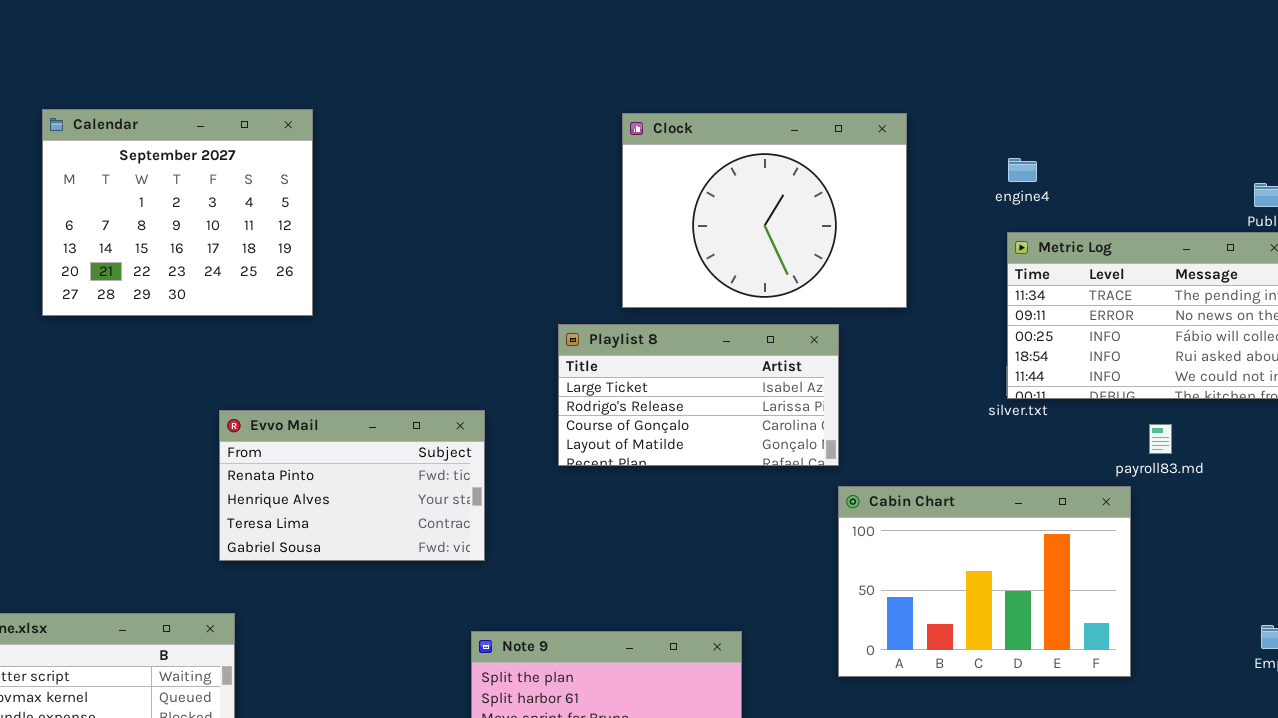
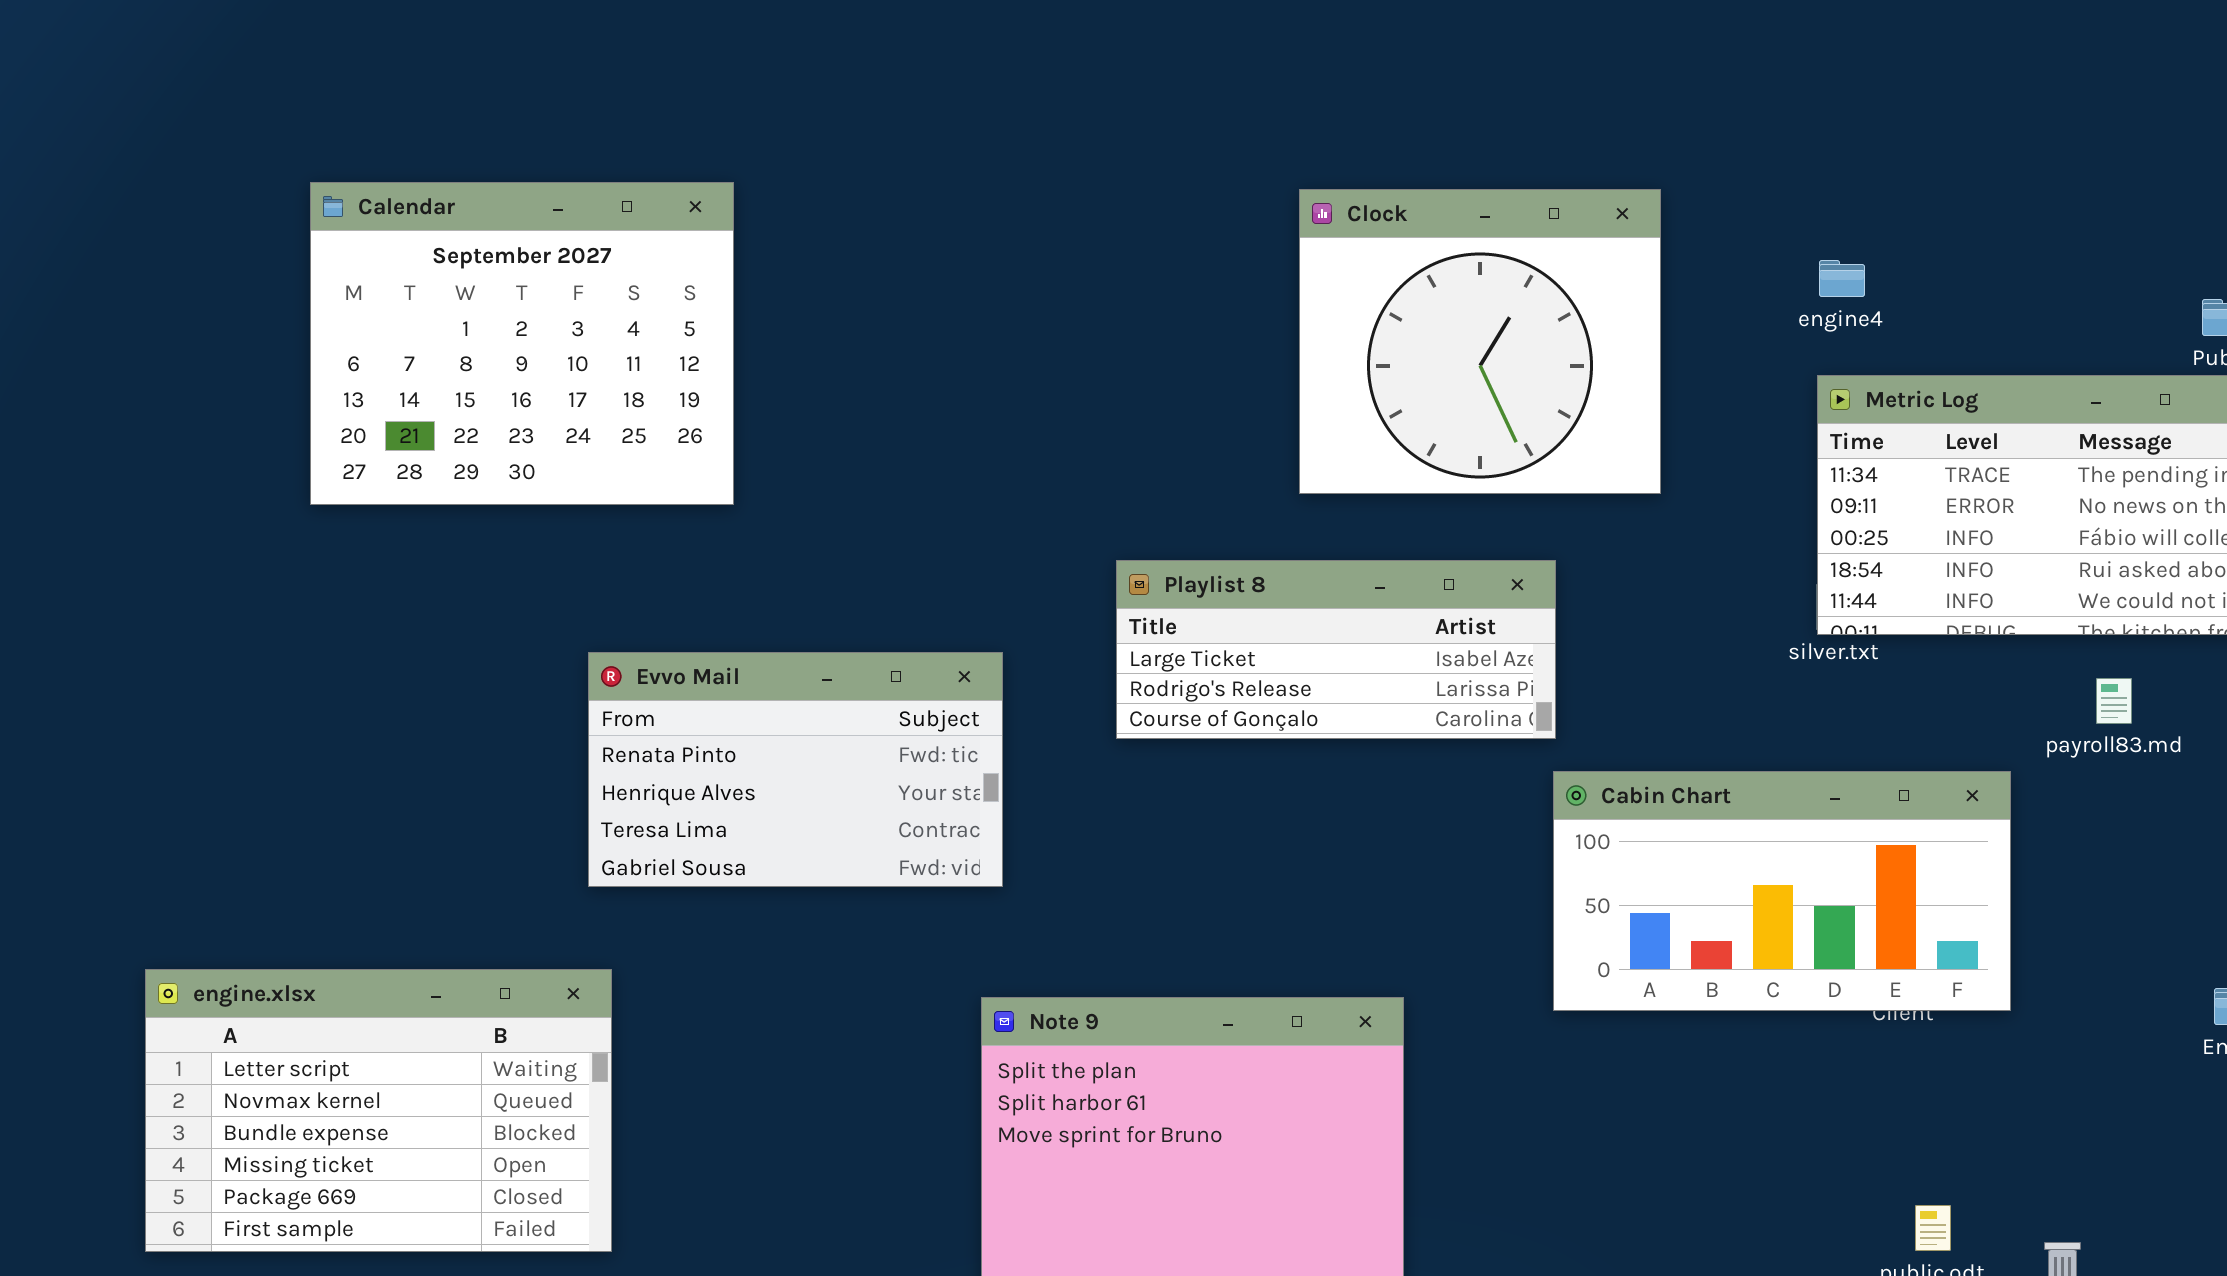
Clock: [622,113,907,308] -> [1299,189,1661,494], resized
Playlist 8: [558,324,839,466] -> [1116,560,1556,739], resized
payroll83.md: [1149,424,1172,454] -> [2096,678,2132,724], moved
Cabin Chart: [838,486,1131,677] -> [1553,771,2011,1011], resized

